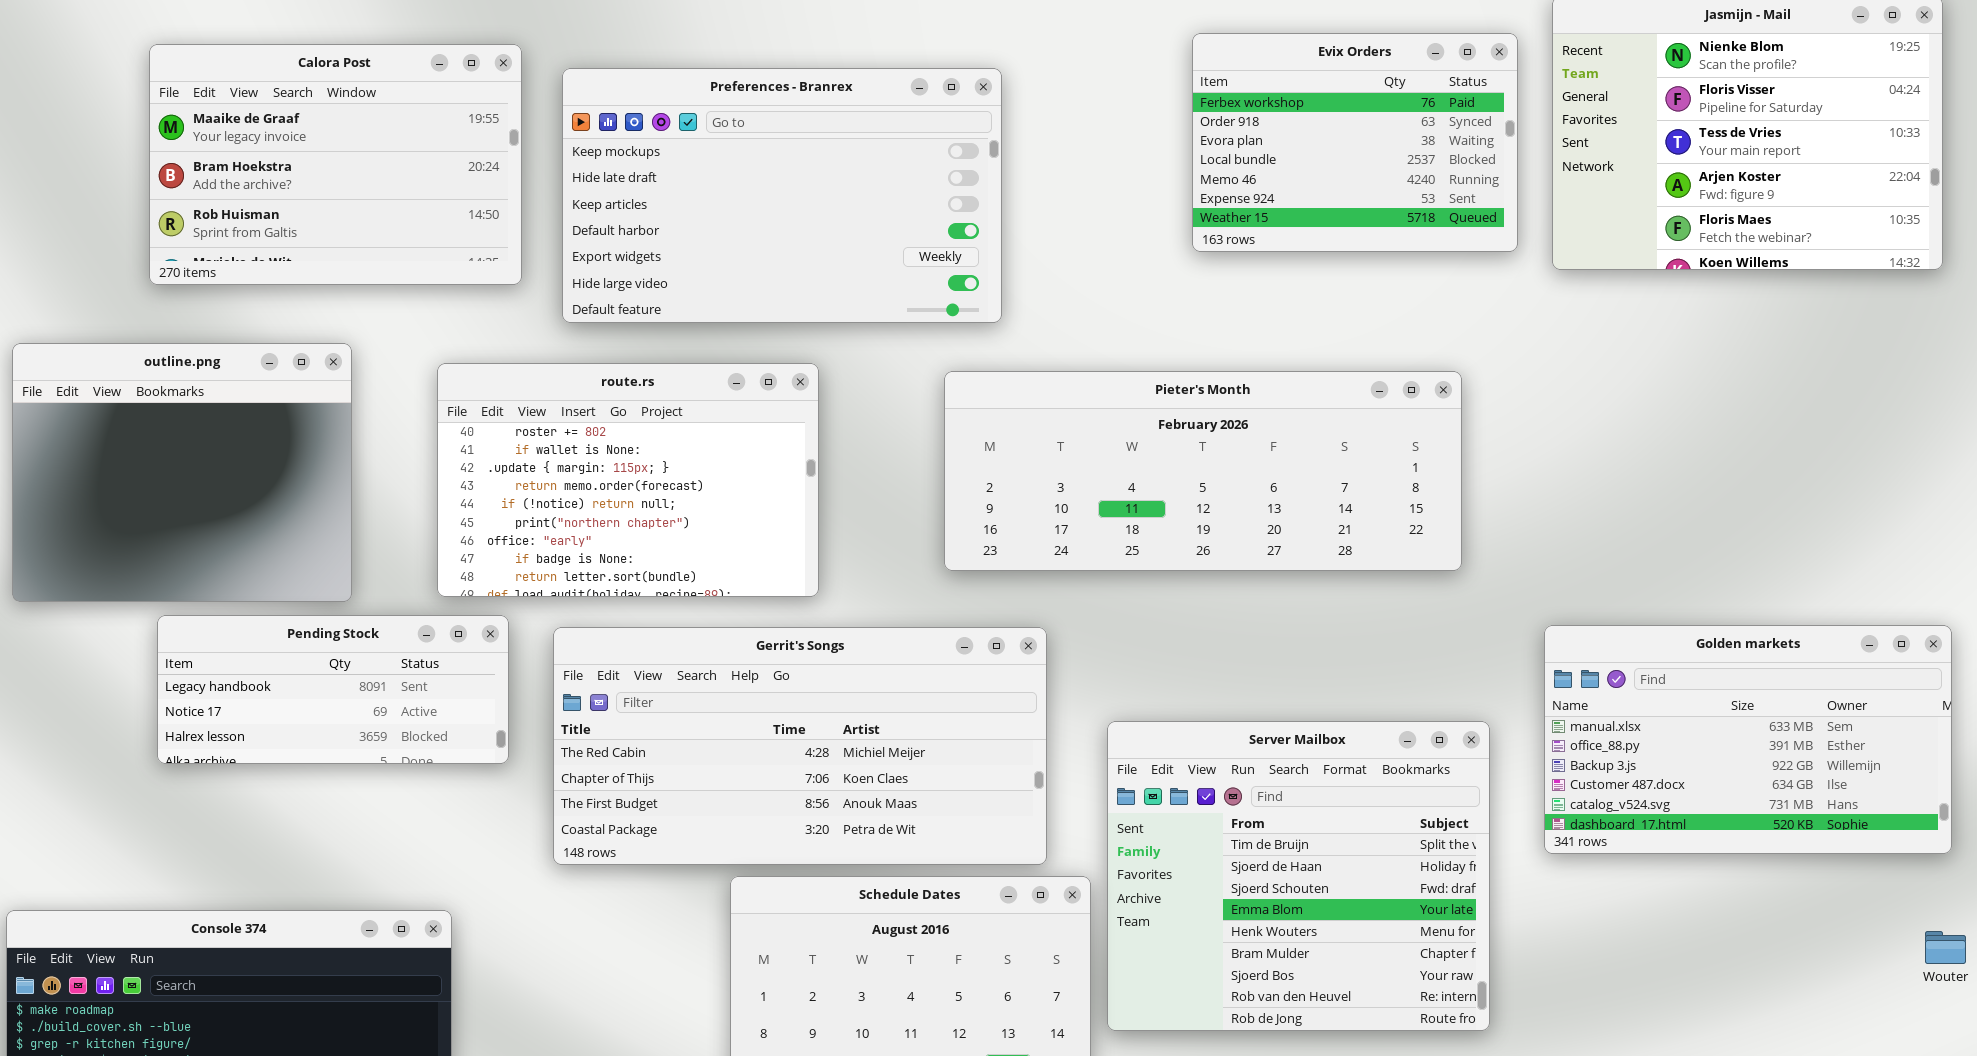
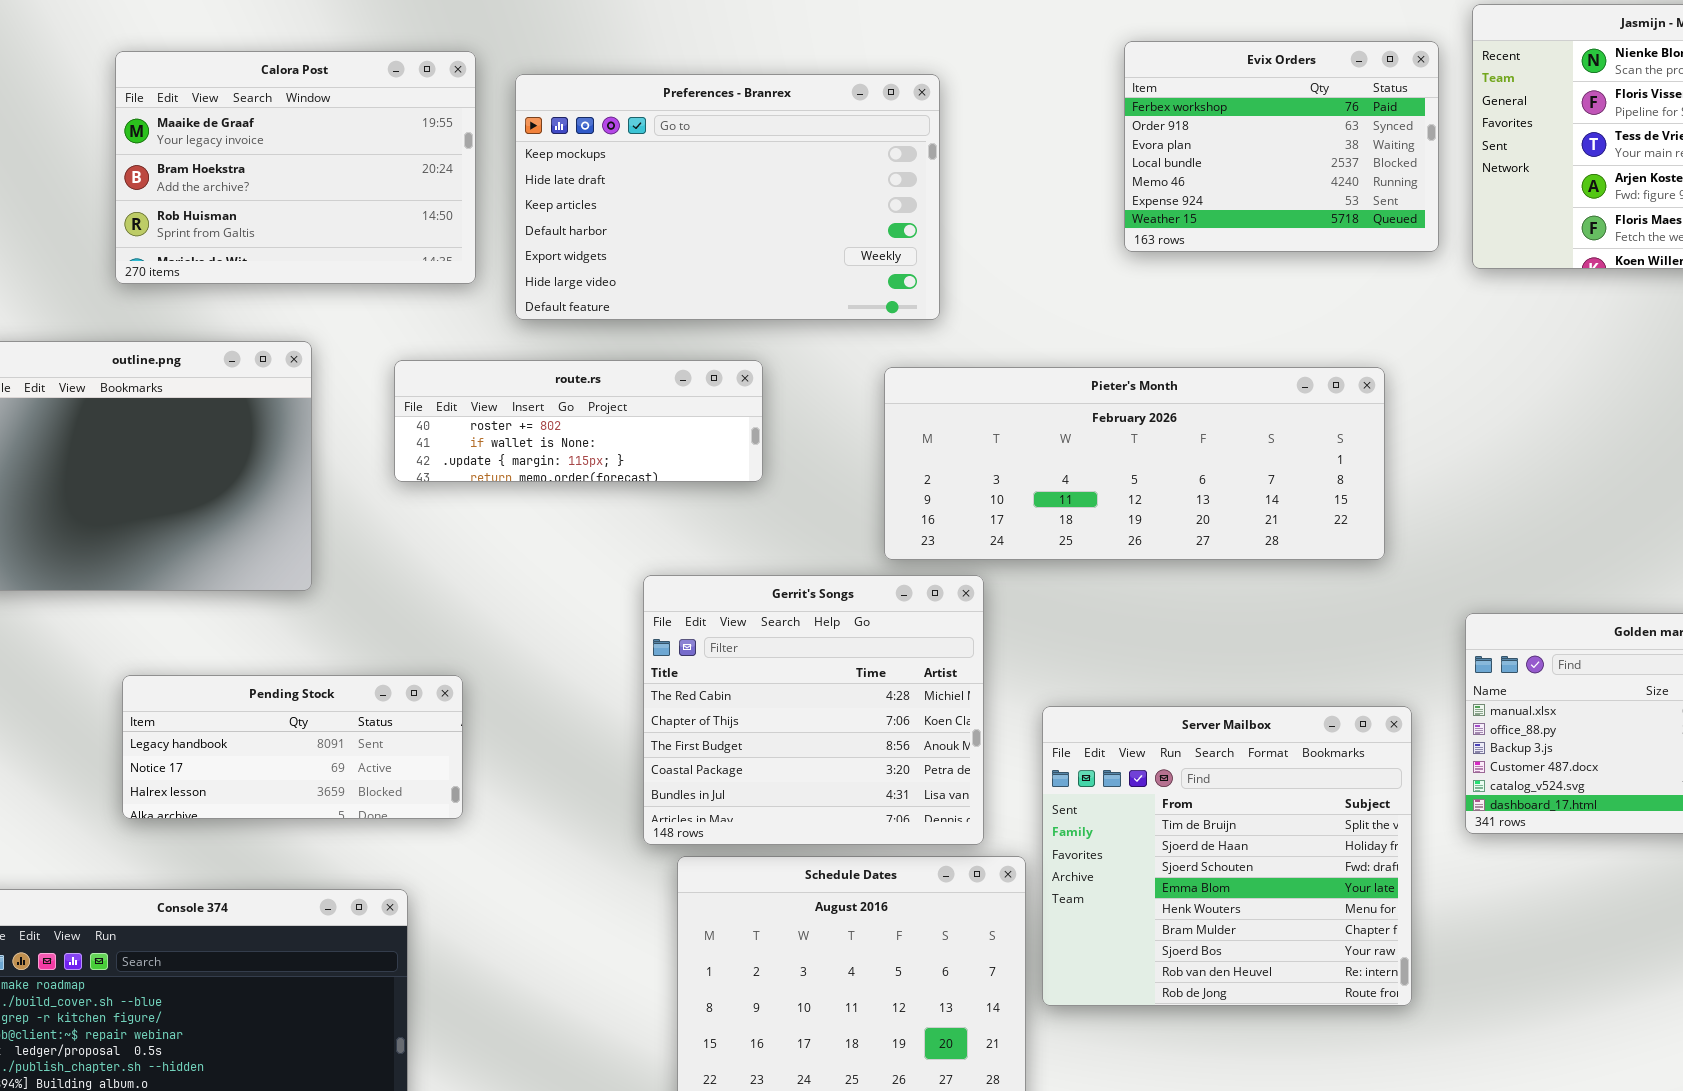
route.rs: [437,363,819,597] -> [394,360,763,482], resized
Pending Stock: [157,615,509,764] -> [122,675,463,819], moved
Gerrit's Songs: [553,627,1047,865] -> [643,575,984,845], resized

